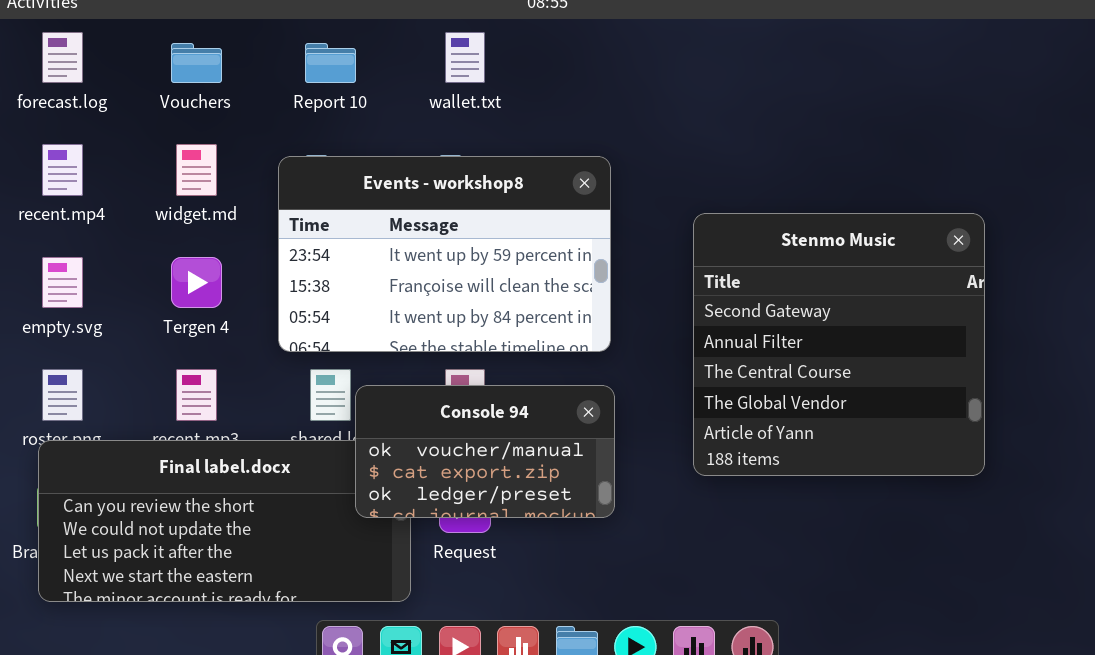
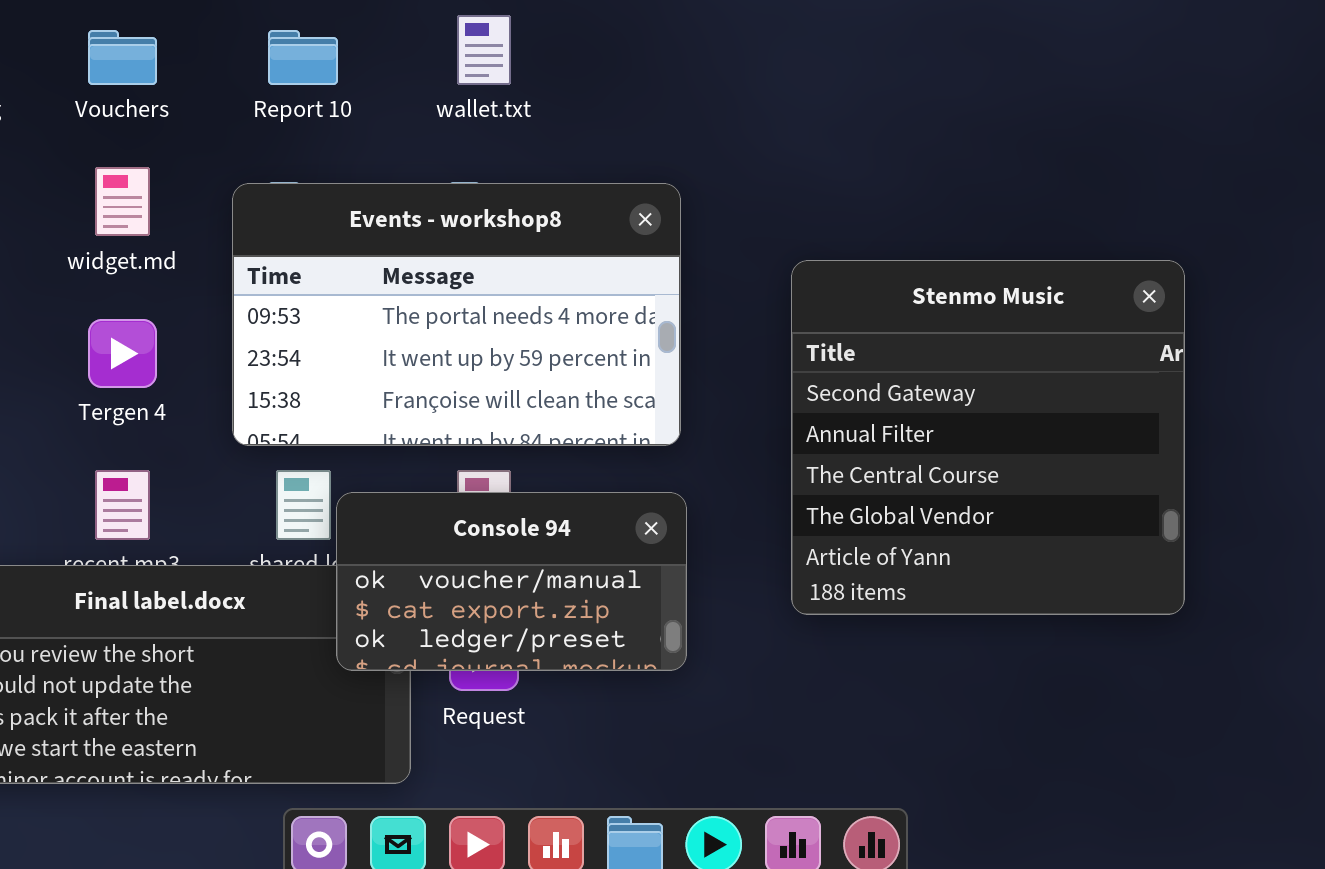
Events - workshop8: [278,156,611,352] -> [232,183,681,446], scrolled up 1 row

